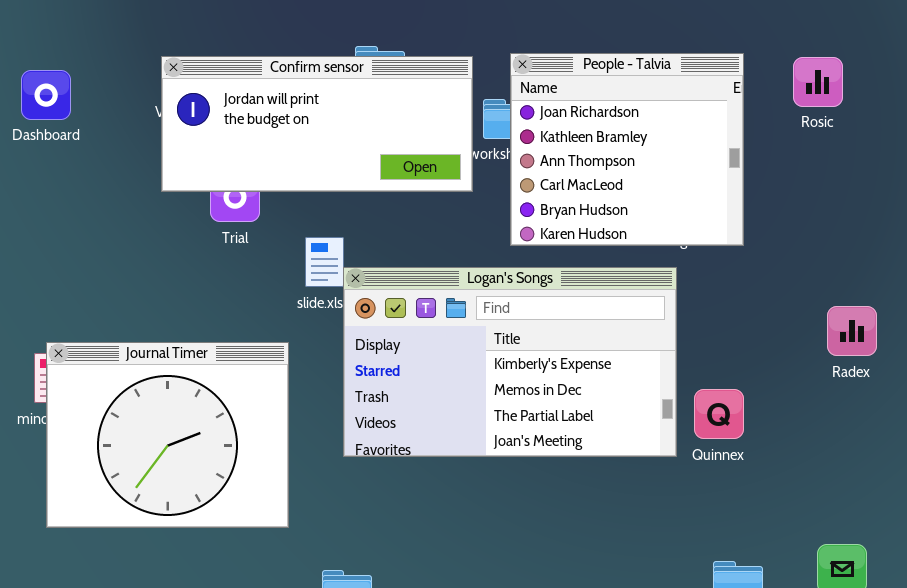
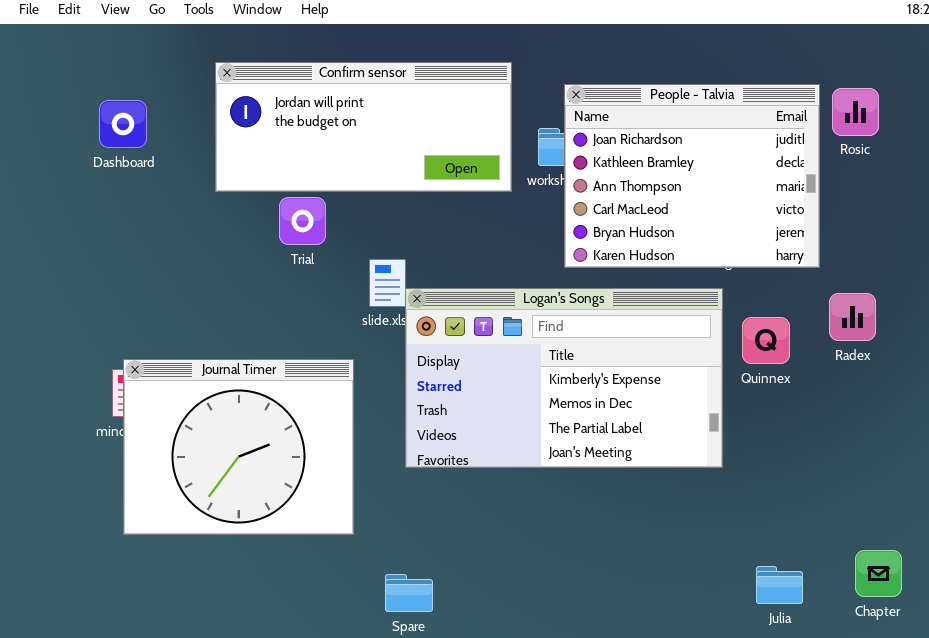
People - Talvia: [510,53,744,246] -> [564,84,820,268], resized
Confirm sensor: [161,56,473,192] -> [215,62,512,192], moved
Radex: [827,306,877,356] -> [829,293,876,341], moved
Quinnex: [694,389,744,439] -> [742,317,790,364], moved

